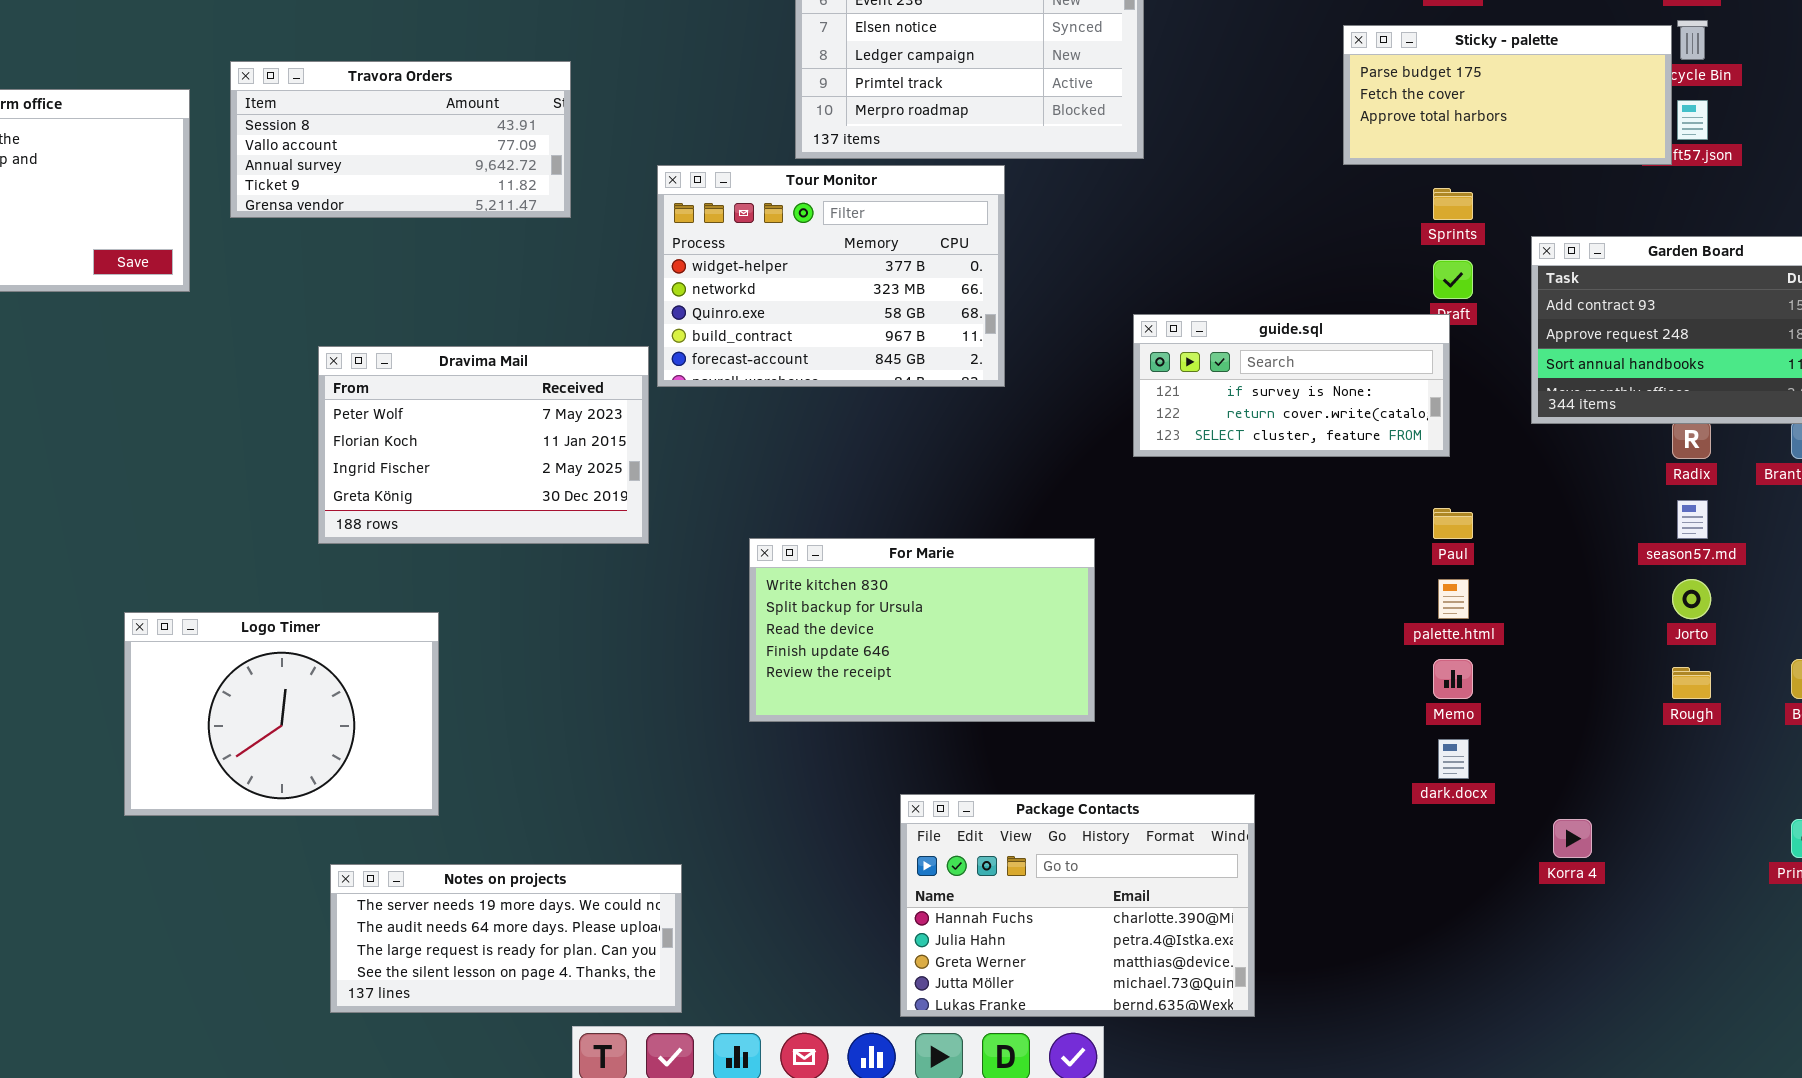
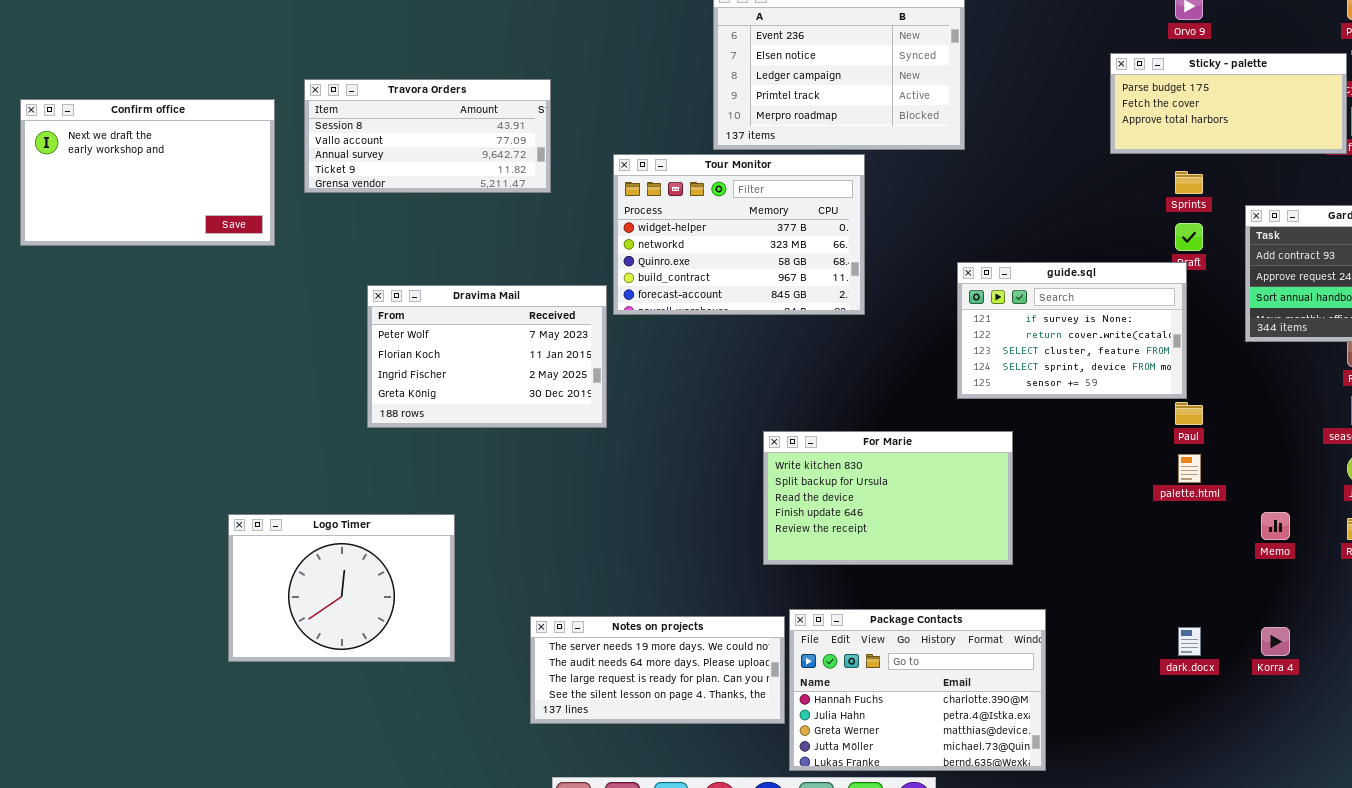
guide.sql: [1133,314,1450,457] -> [957,262,1187,399], resized
For Marie: [749,538,1095,722] -> [763,431,1013,565], moved
Logo Timer: [124,612,439,816] -> [228,514,455,662], moved
Memo: [1433,659,1473,699] -> [1261,512,1290,540], moved
dark.docx: [1438,739,1469,779] -> [1178,627,1201,656], moved
Notes on projects: [330,864,682,1013] -> [530,616,785,724], moved

